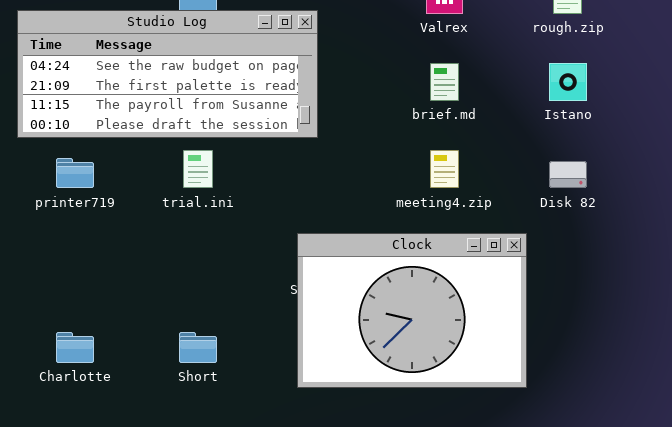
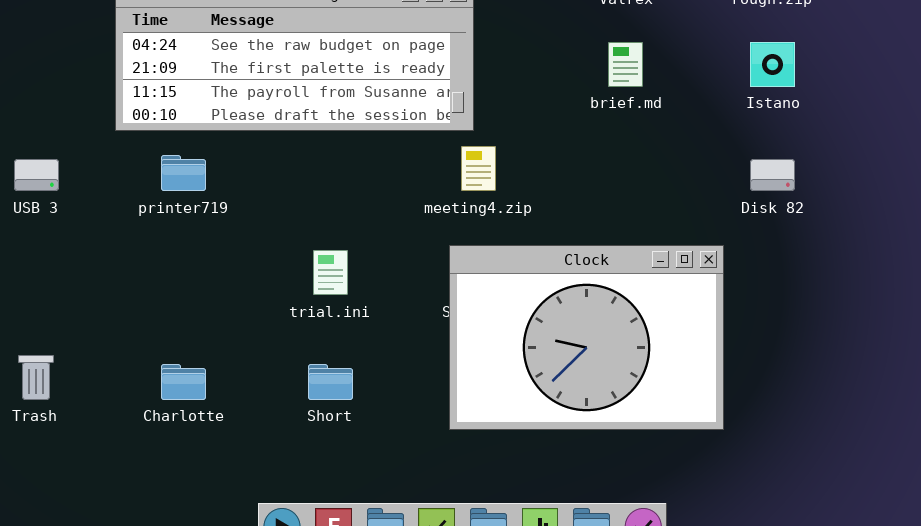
trial.ini: [183,150,213,188] -> [313,250,348,295], moved
meeting4.zip: [430,150,459,188] -> [461,146,496,191], moved

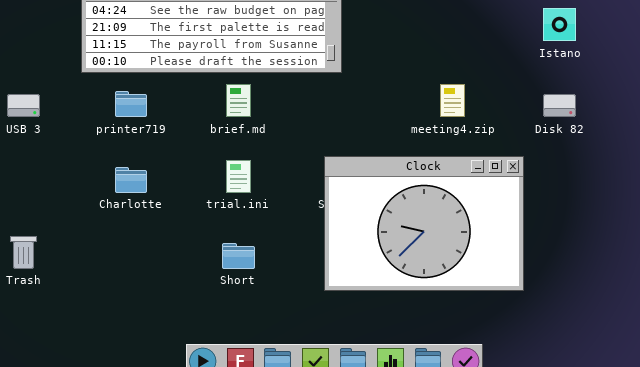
brief.md: [608,42,643,87] -> [226,84,251,117], moved
meeting4.zip: [461,146,496,191] -> [440,84,465,117], moved
Charlotte: [161,364,206,400] -> [115,167,147,193], moved

